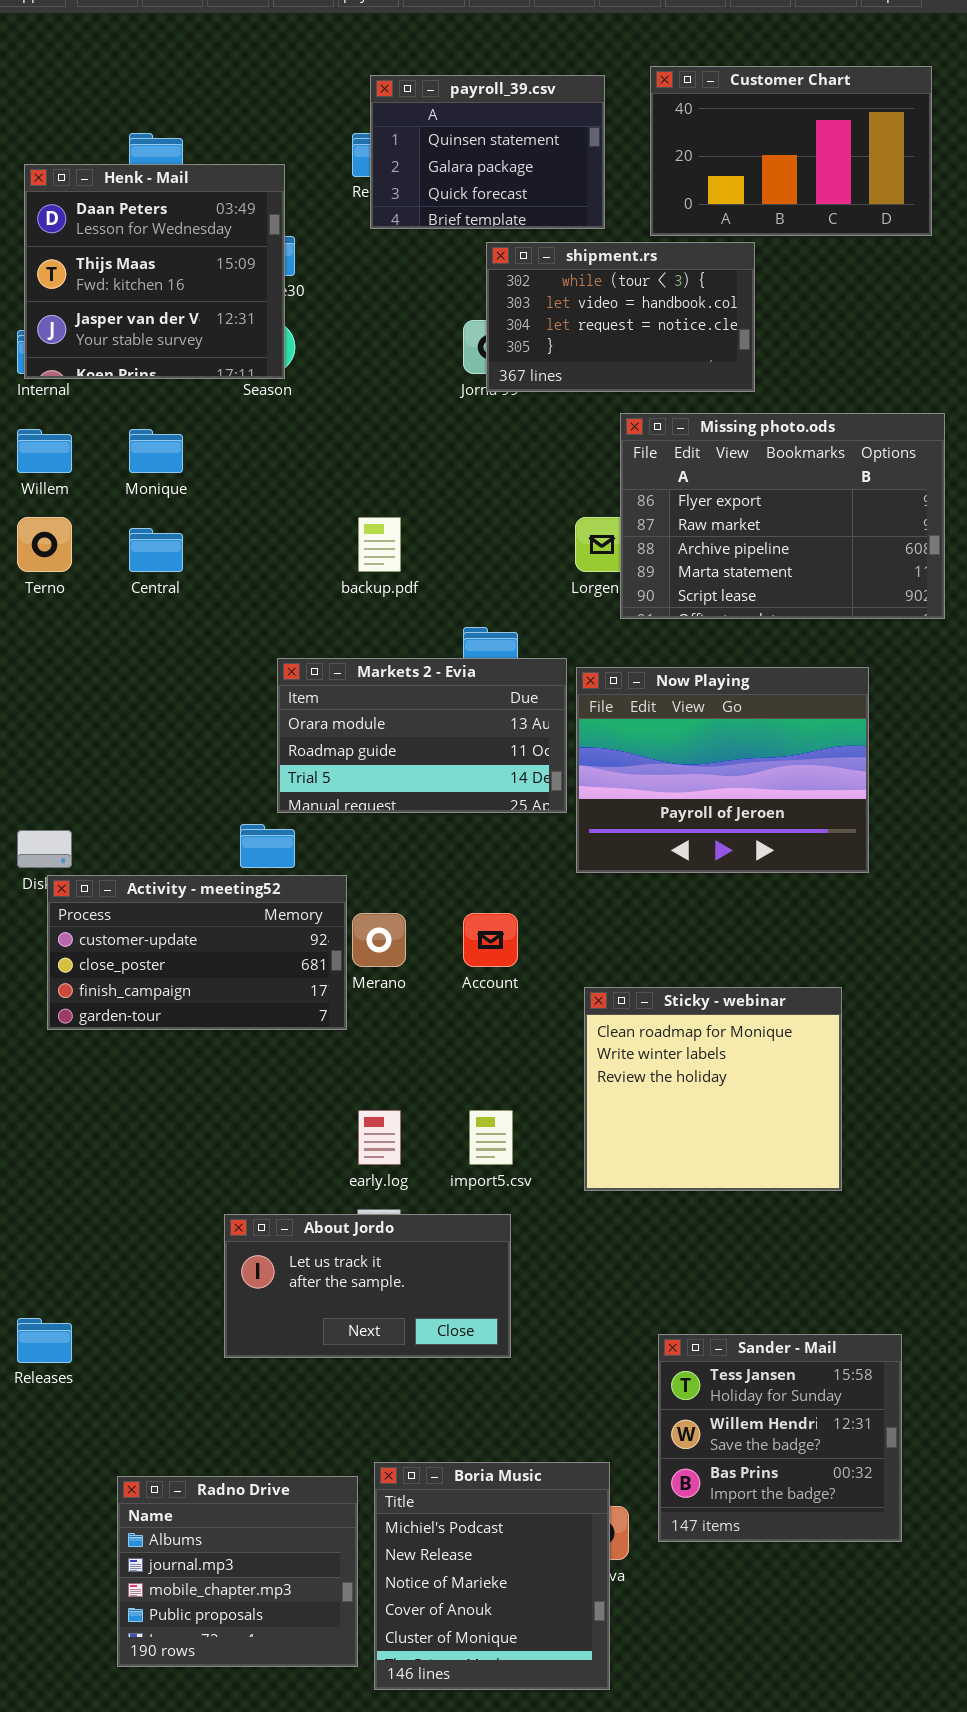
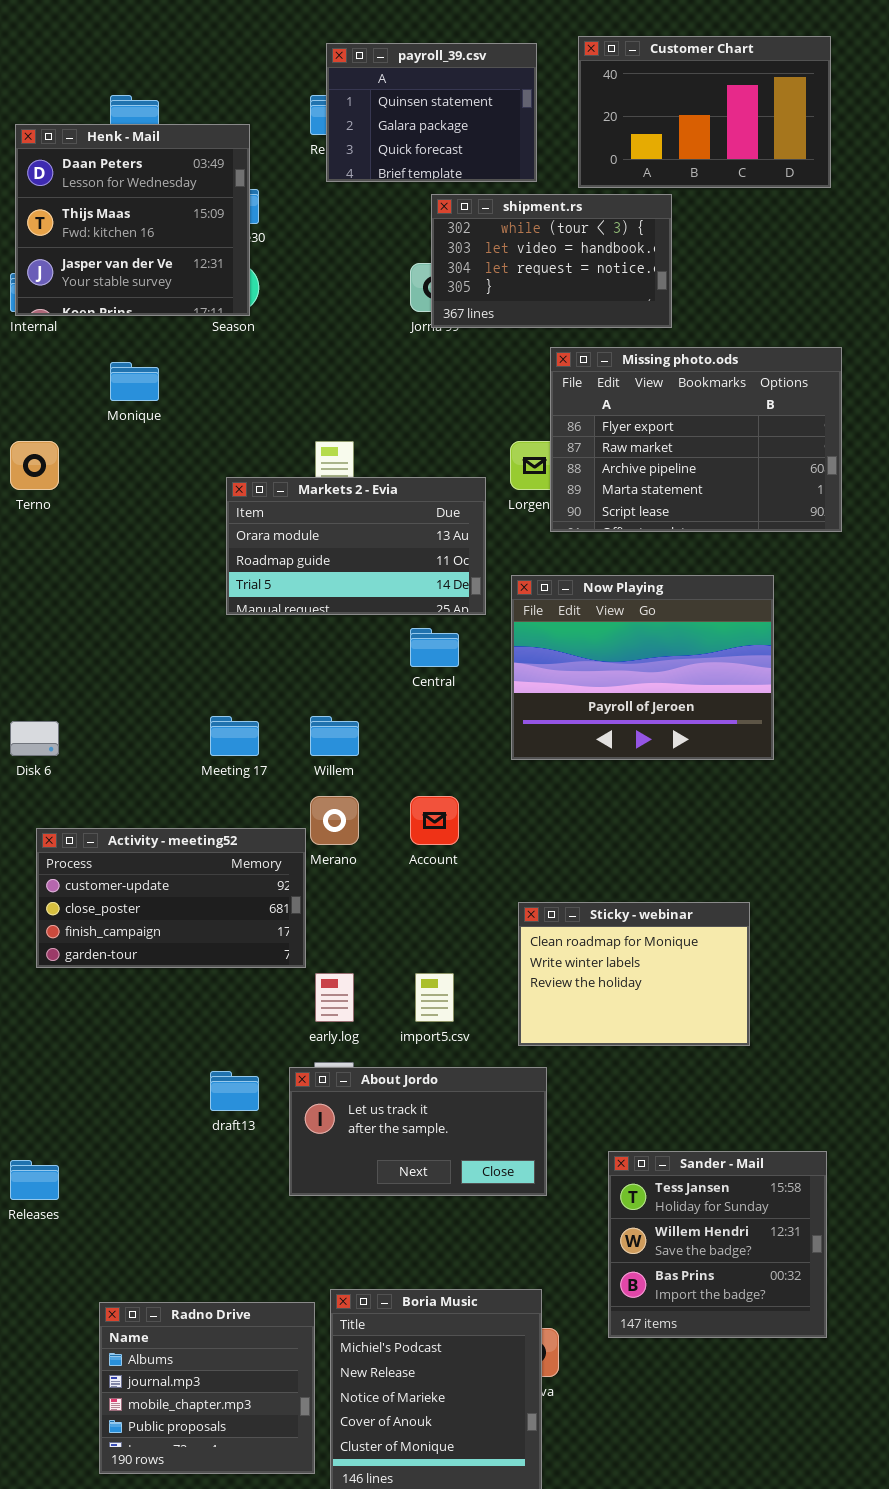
Willem: [17,429,72,473] -> [310,716,359,756], moved
Central: [129,528,183,572] -> [410,628,459,667], moved
Markets 2 - Evia: [277,658,567,813] -> [226,477,486,615], moved
Activity - meeting52: [47,875,347,1030] -> [36,828,306,968], moved
Sticky - webinar: [584,987,842,1191] -> [518,902,750,1046], resized
About Jordo: [224,1214,511,1358] -> [289,1067,547,1196], moved
Sander - Mail: [658,1334,902,1542] -> [608,1151,827,1338], moved

